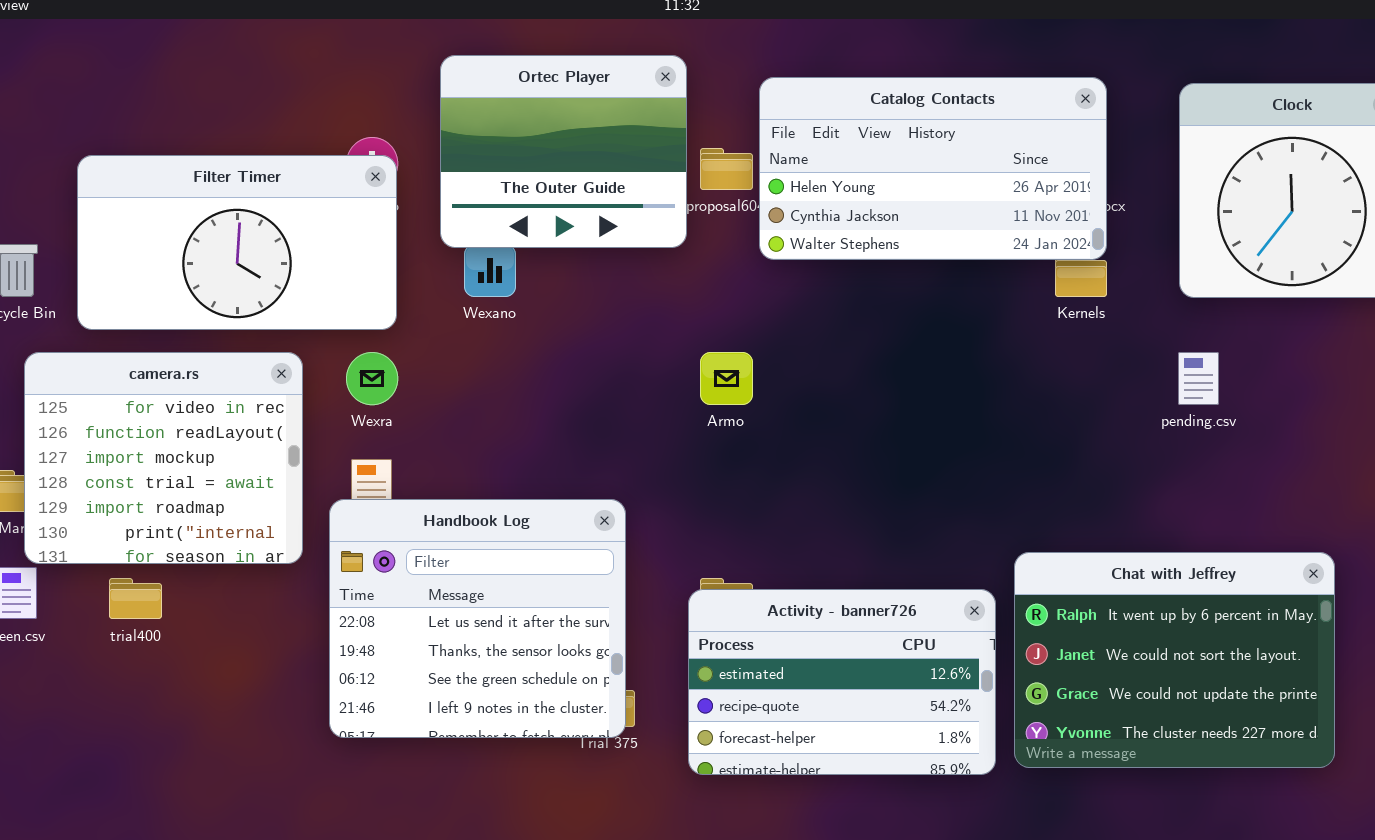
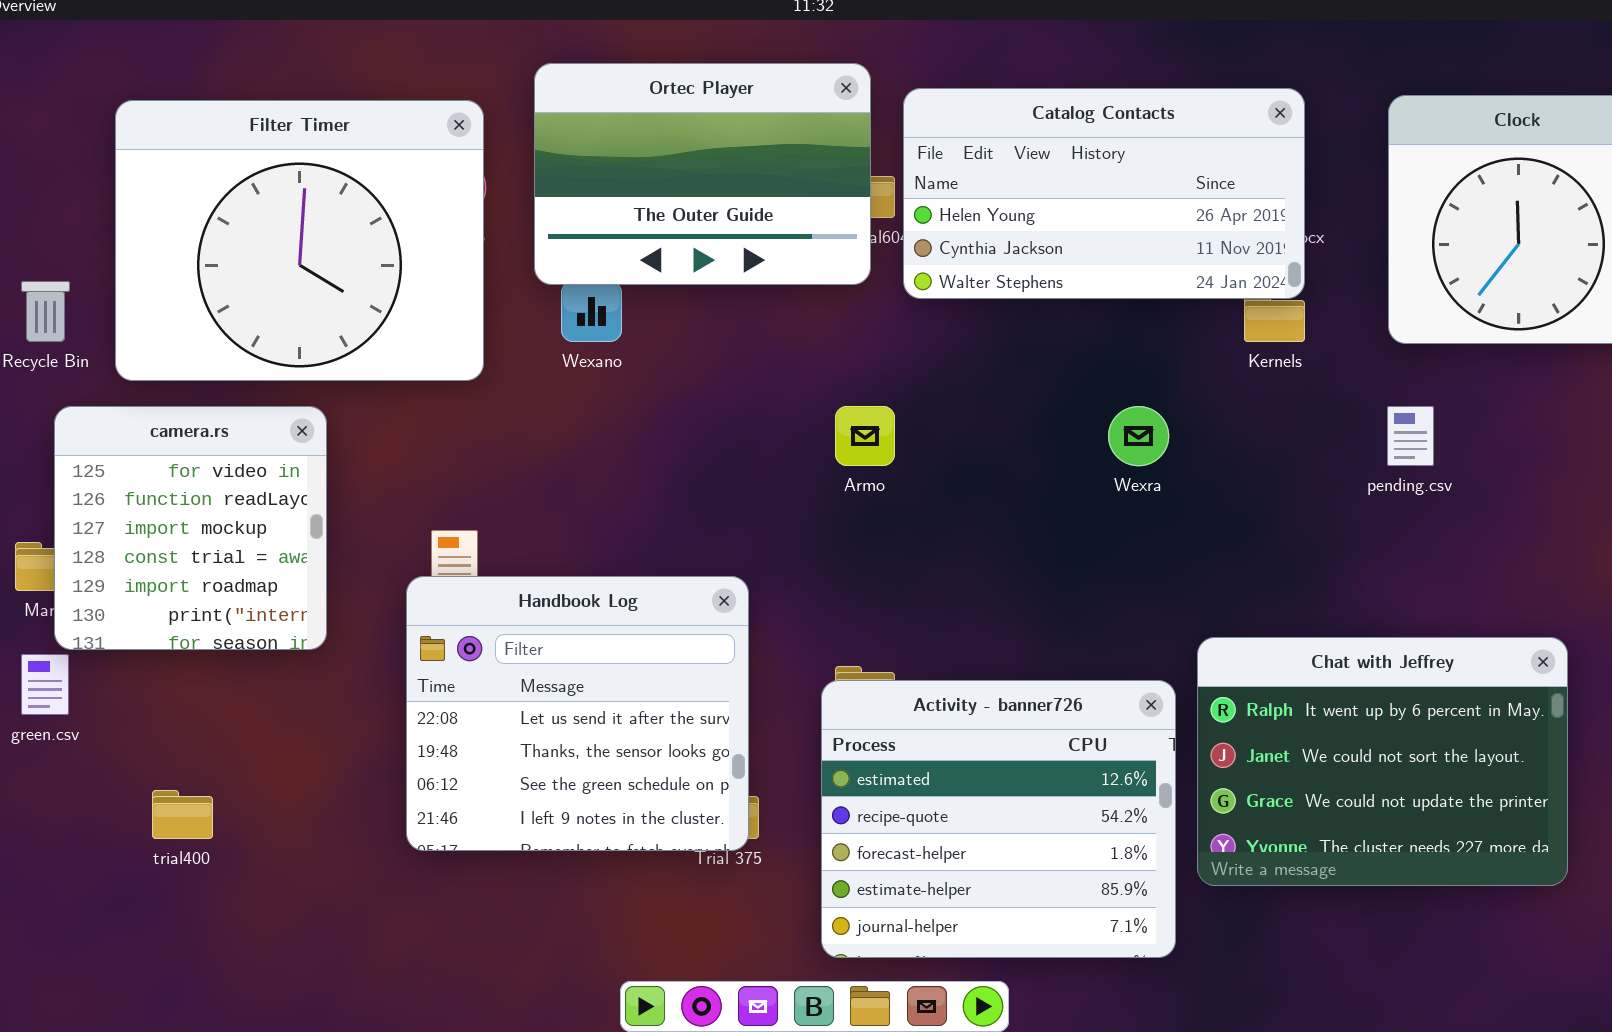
Ortec Player: [440,55,687,248] -> [534,63,871,285], resized
Filter Timer: [77,155,397,330] -> [115,100,484,381], resized
camera.rs: [24,352,303,564] -> [54,406,327,650], resized
Wexra: [346,352,398,405] -> [1108,406,1169,466], moved
trial400: [109,578,162,619] -> [152,790,213,839], moved
Activity - banner726: [688,589,996,775] -> [821,680,1176,958], resized

